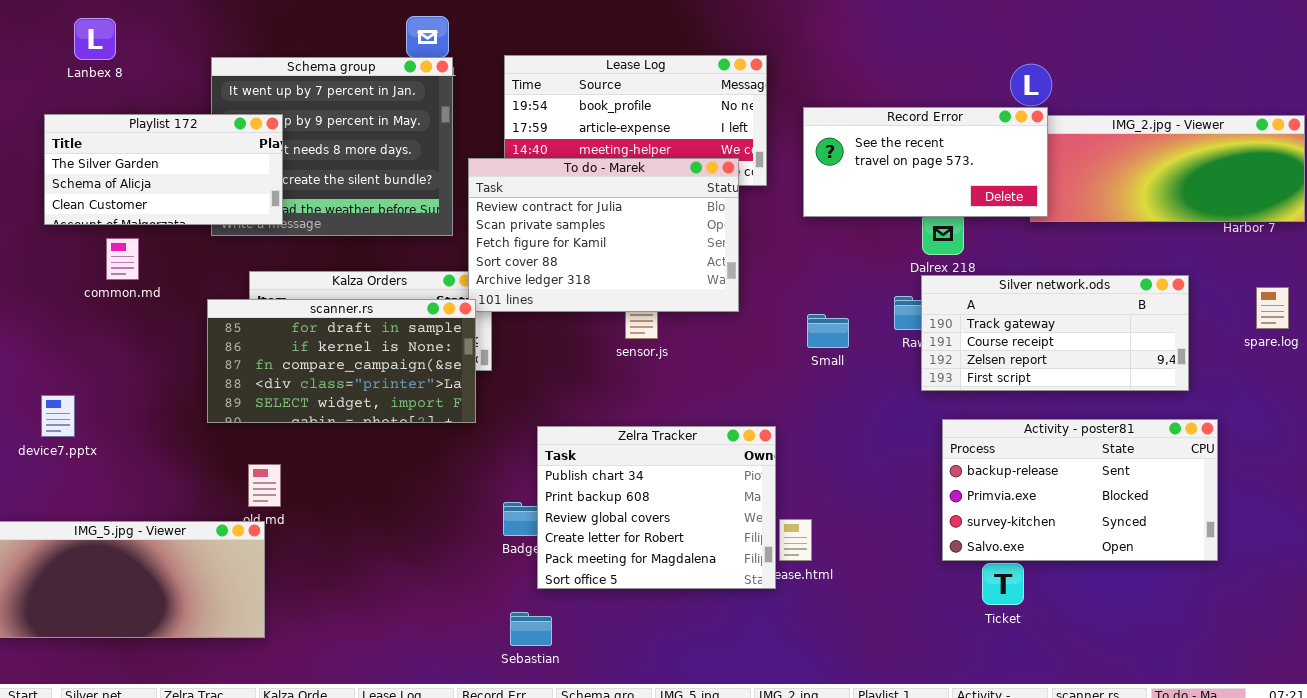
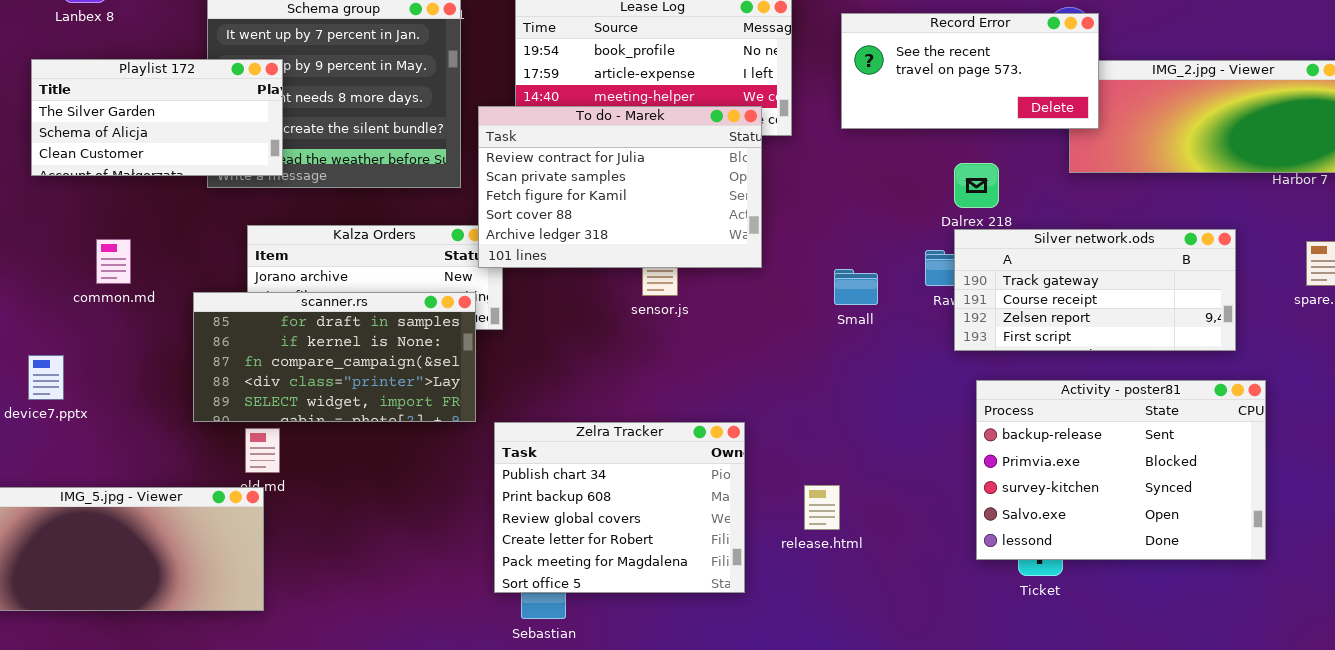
Record Error: [803,107,1048,217] -> [841,13,1099,129], moved
common.md: [106,238,139,280] -> [96,239,131,284], moved
scanner.rs: [207,299,476,423] -> [193,292,476,422], moved
Activity - poster81: [942,419,1218,561] -> [976,380,1266,560], resized
Zelra Tracker: [537,426,776,589] -> [494,422,745,593], moved

